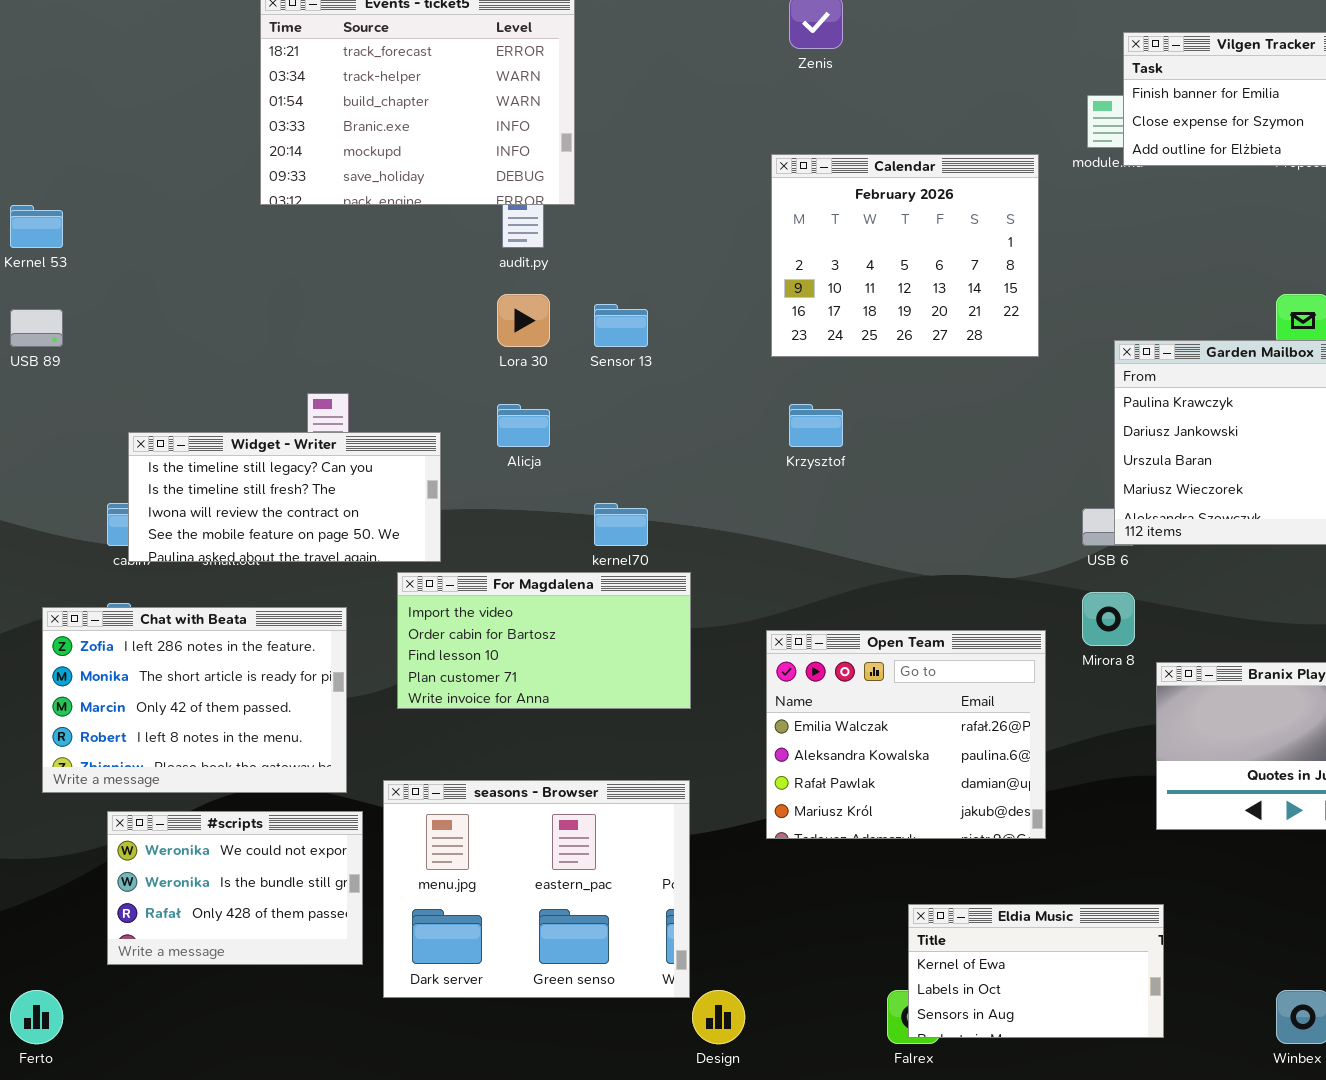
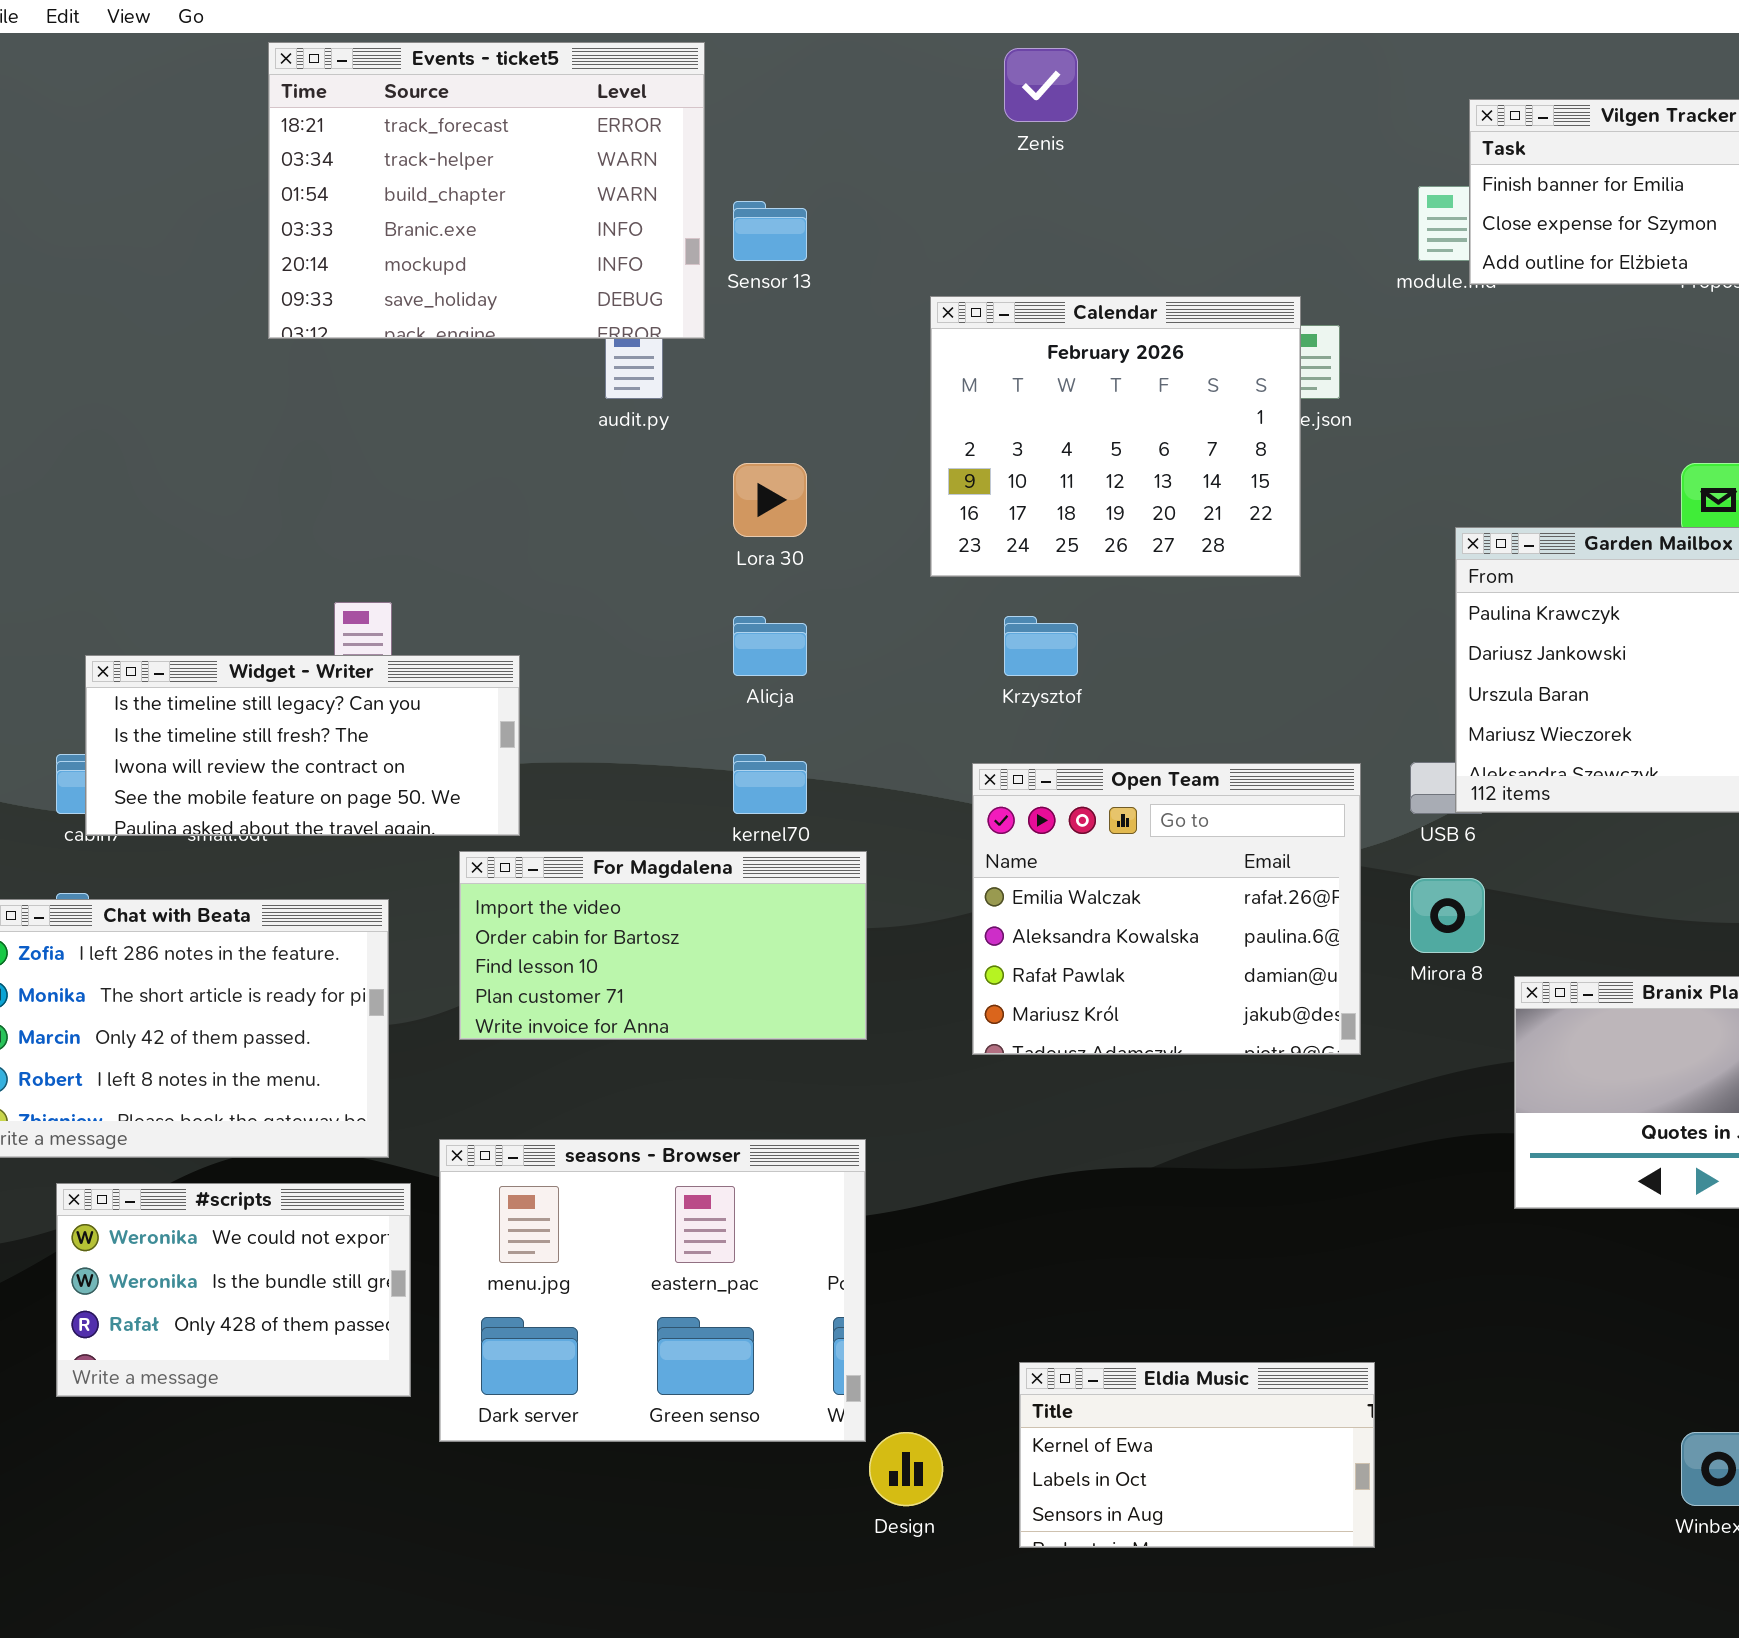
Calendar: [771,154,1039,357] -> [930,296,1301,577], moved
Lora 30: [497,294,550,347] -> [733,463,807,537], moved
Sensor 13: [594,304,648,347] -> [733,201,807,261], moved
Alicja: [497,404,550,447] -> [733,616,807,676], moved
Open Team: [766,630,1046,839] -> [972,763,1361,1055], moved
Eldia Music: [908,904,1164,1038] -> [1019,1362,1375,1548], moved

